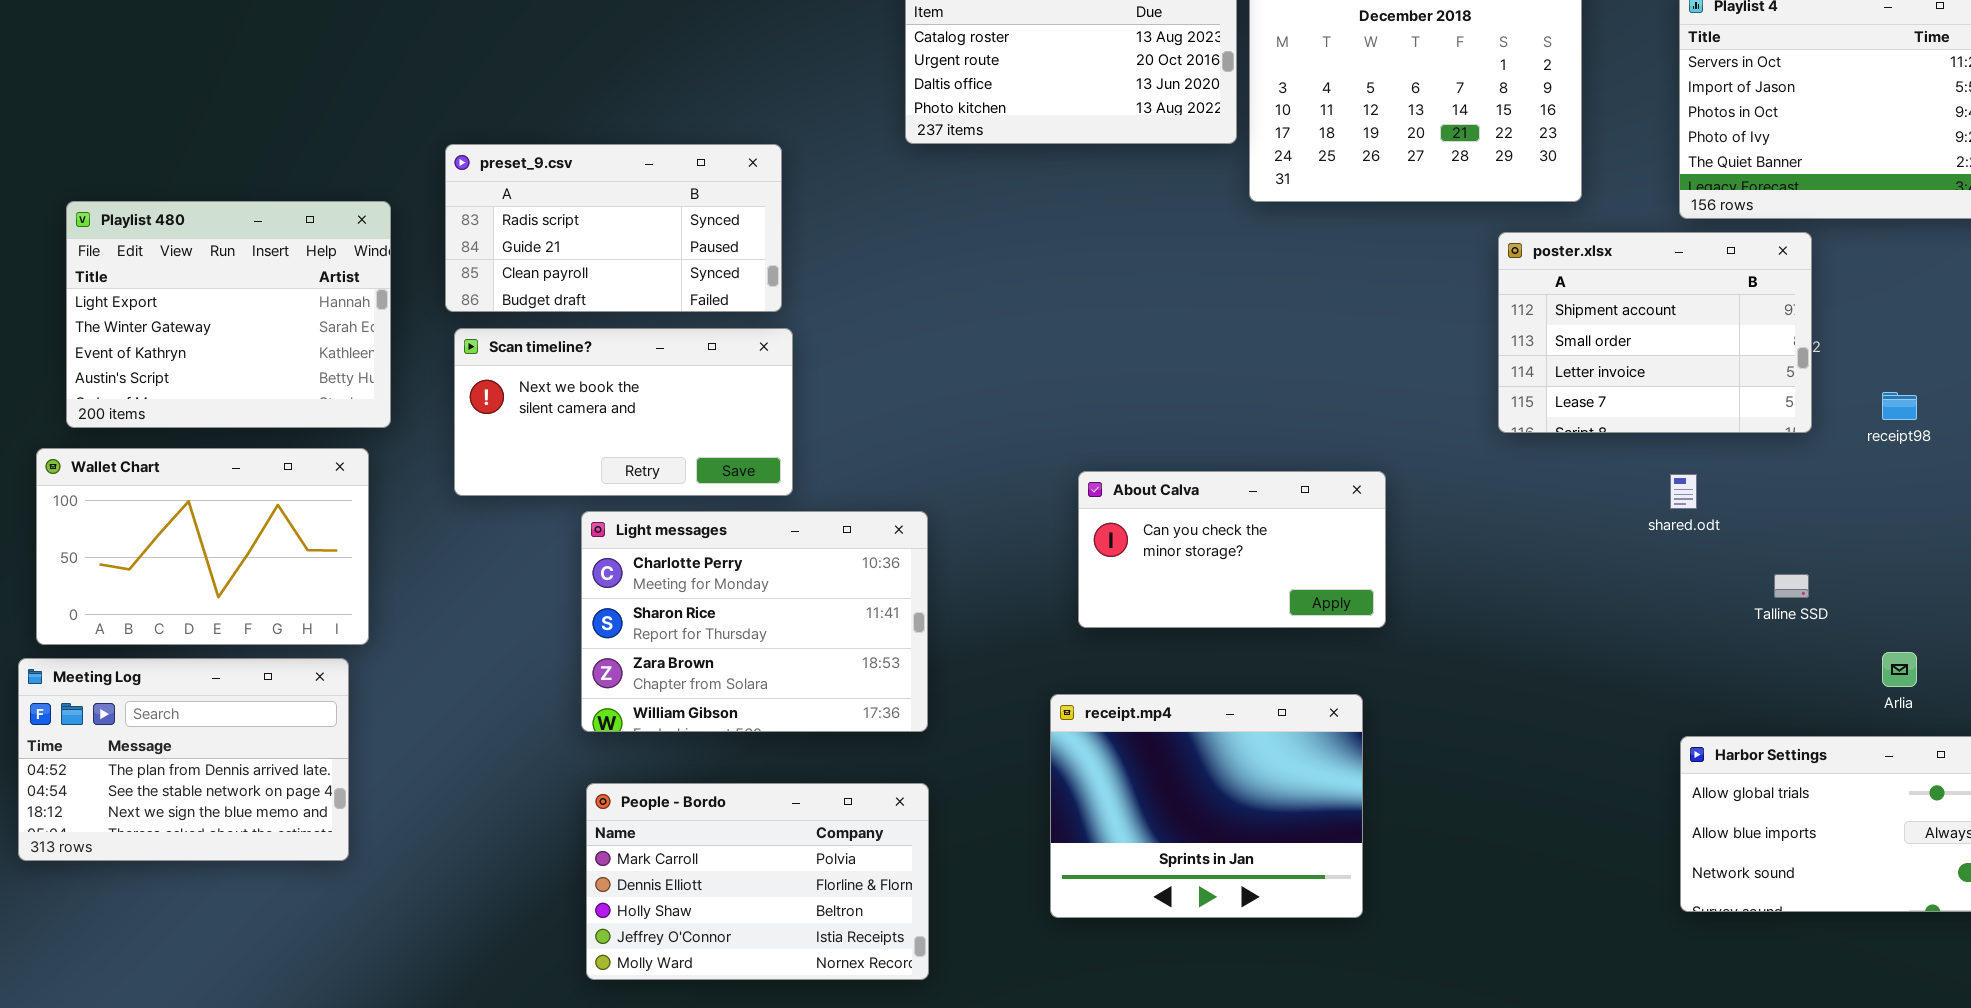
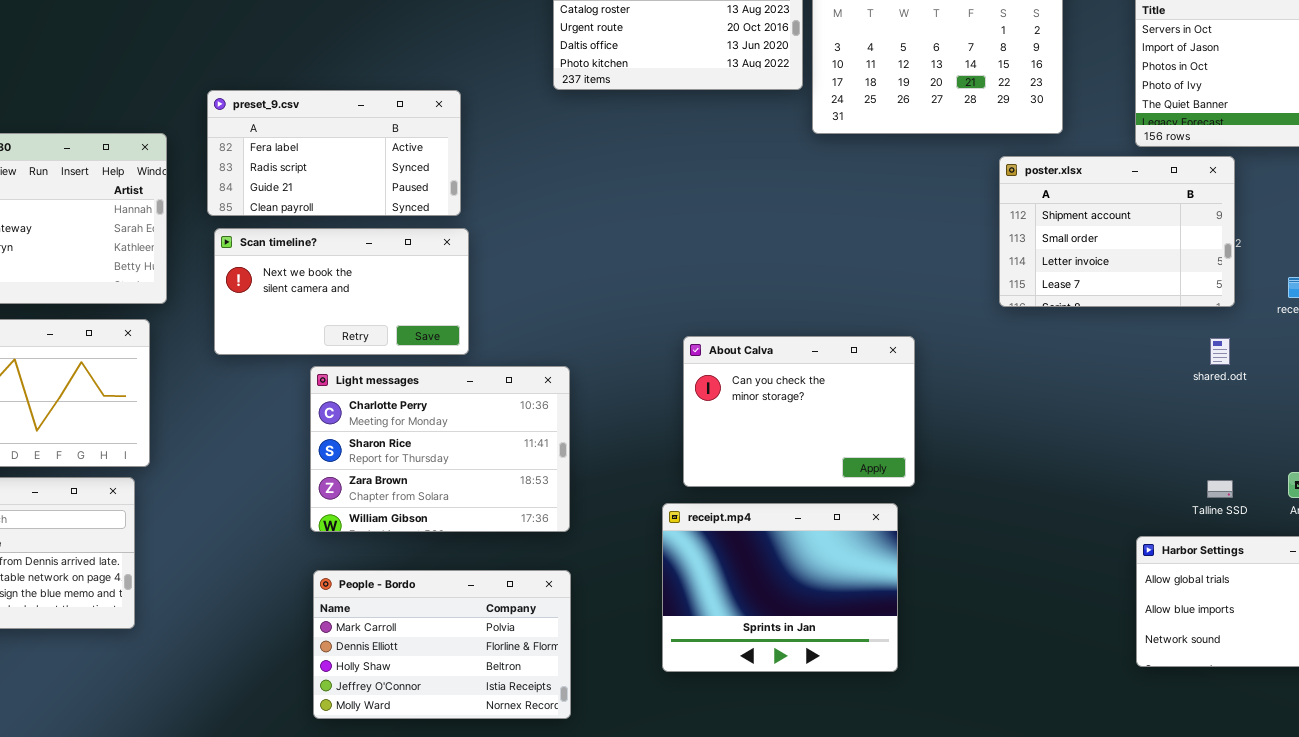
preset_9.csv: [445,144,782,312] -> [207,90,461,216], scrolled up 1 row
About Calva: [1078,471,1386,628] -> [683,336,915,487], resized
shared.odt: [1670,474,1697,509] -> [1210,338,1230,365], moved
Talline SSD: [1774,574,1809,598] -> [1207,480,1233,498], moved

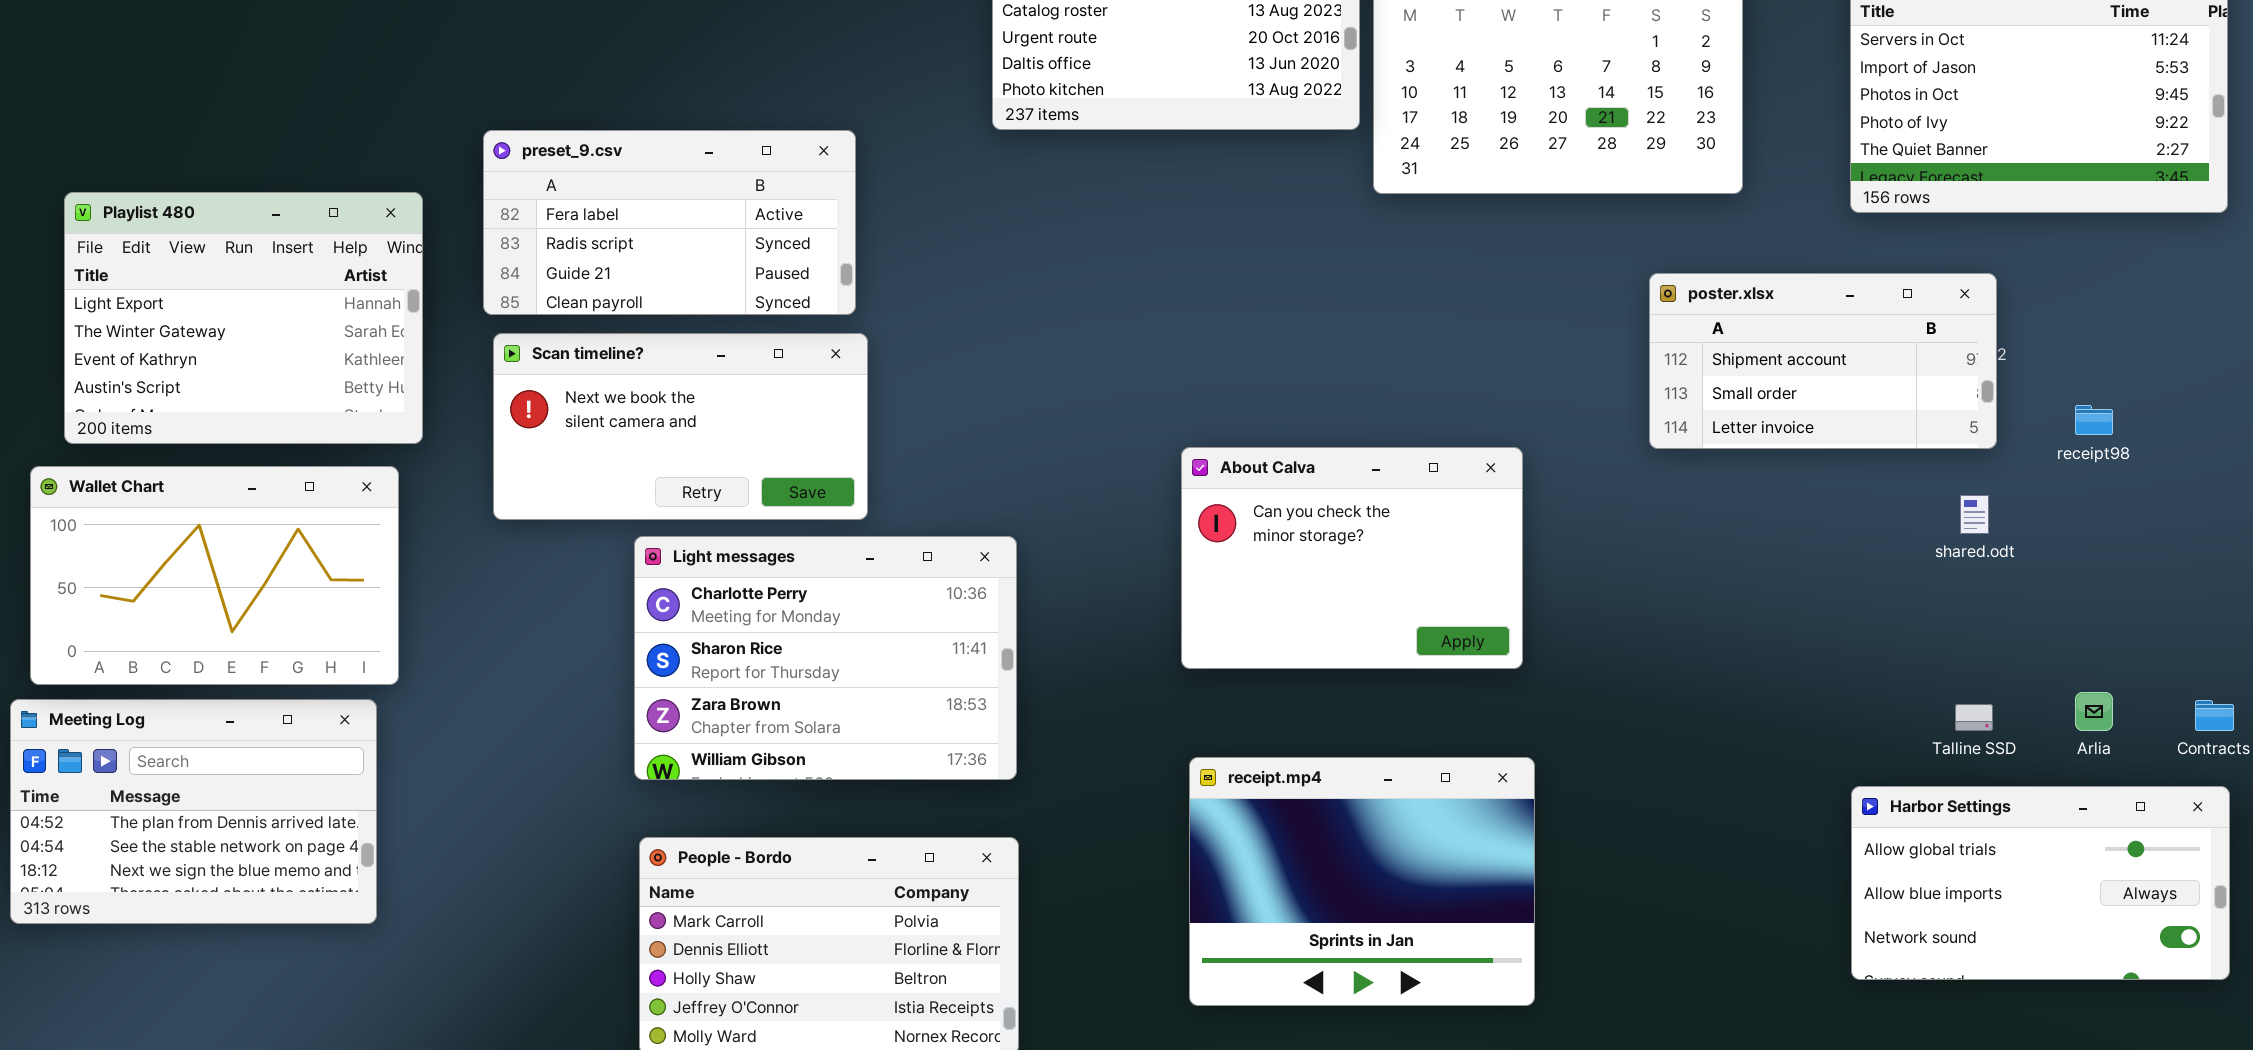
poster.xlsx: [999,156,1235,307] -> [1649,273,1997,449], resized
About Calva: [683,336,915,487] -> [1181,447,1523,669], moved
receipt.mp4: [662,503,898,672] -> [1189,757,1535,1006], moved

